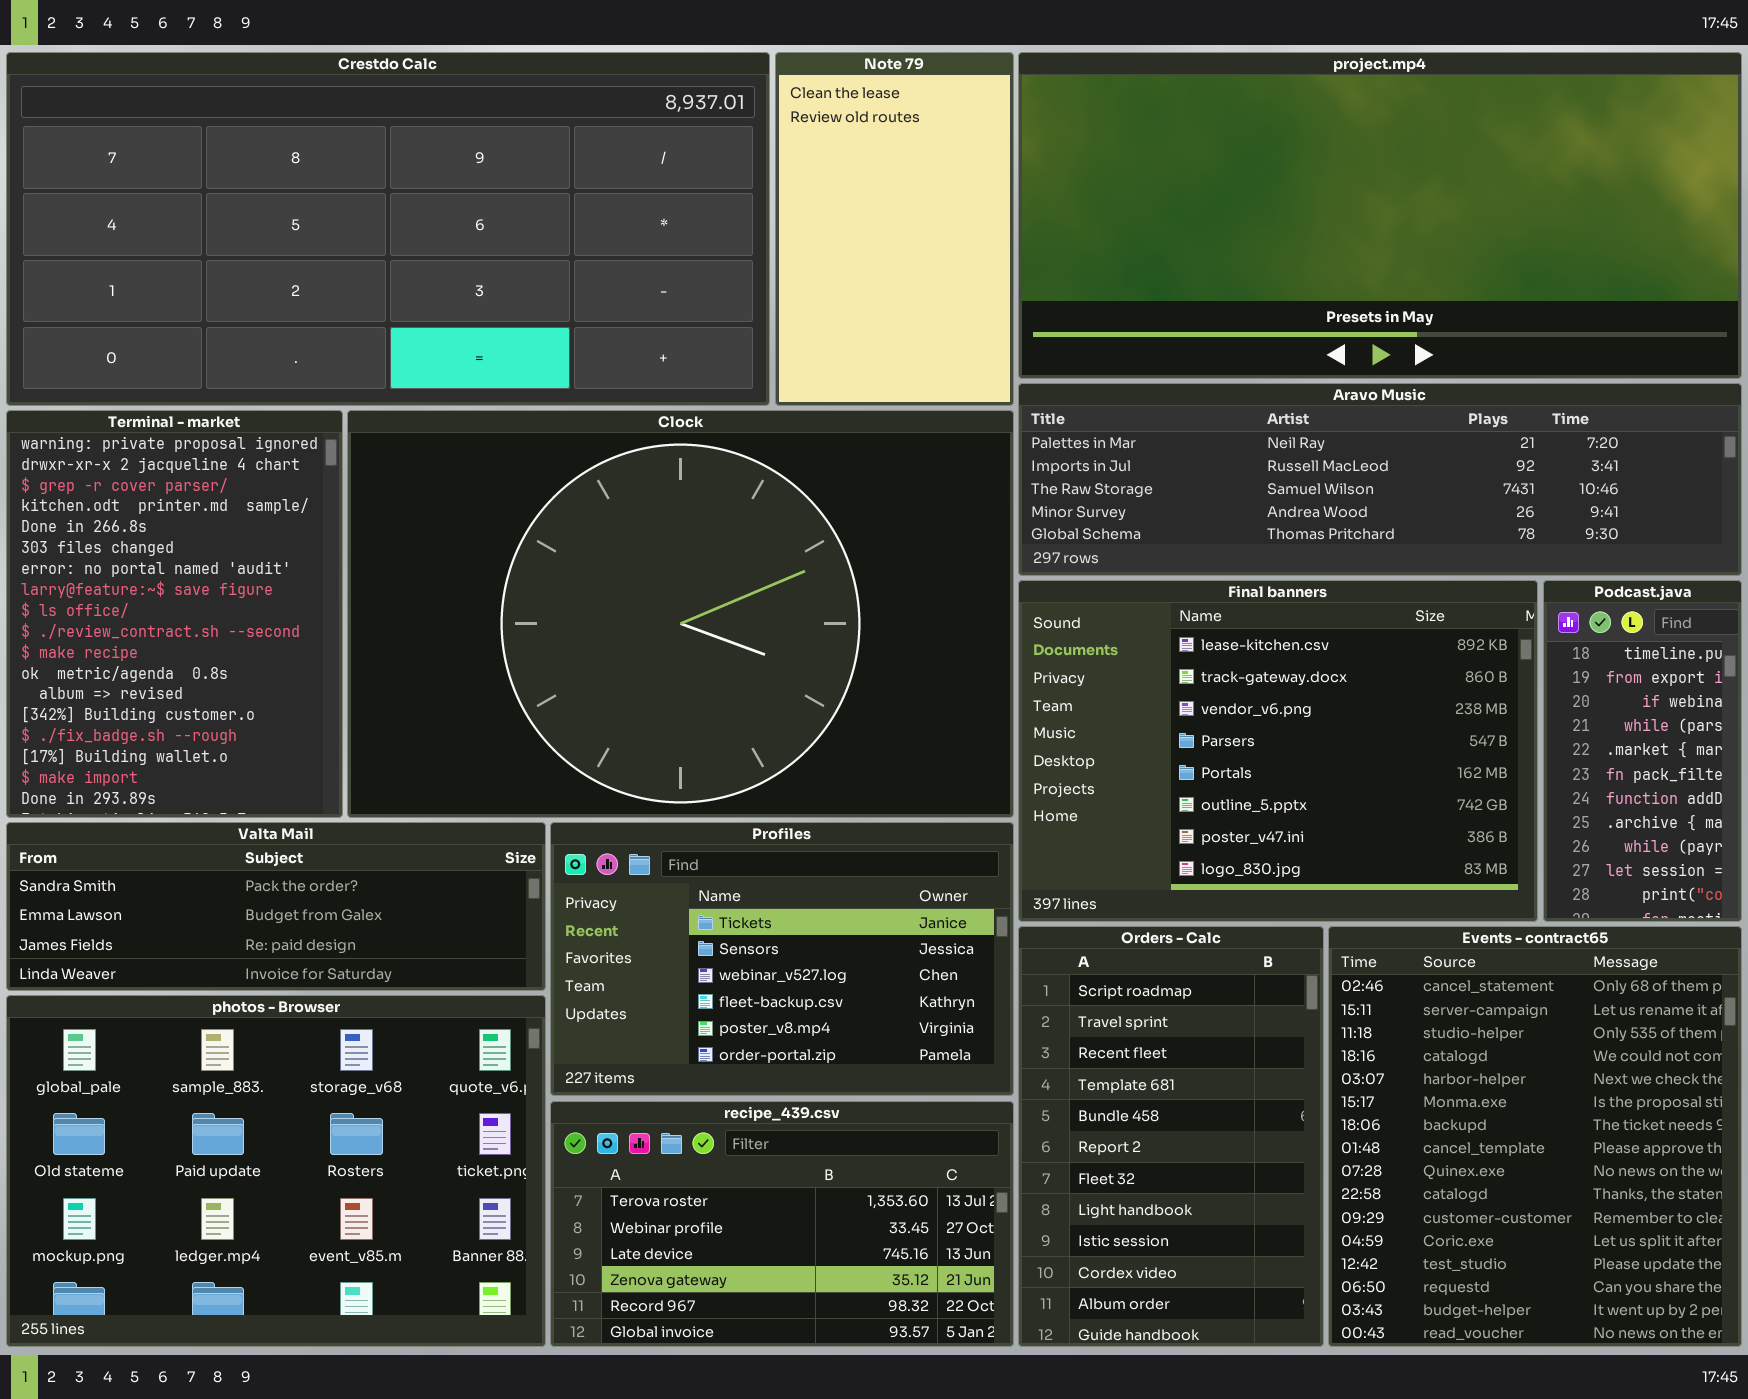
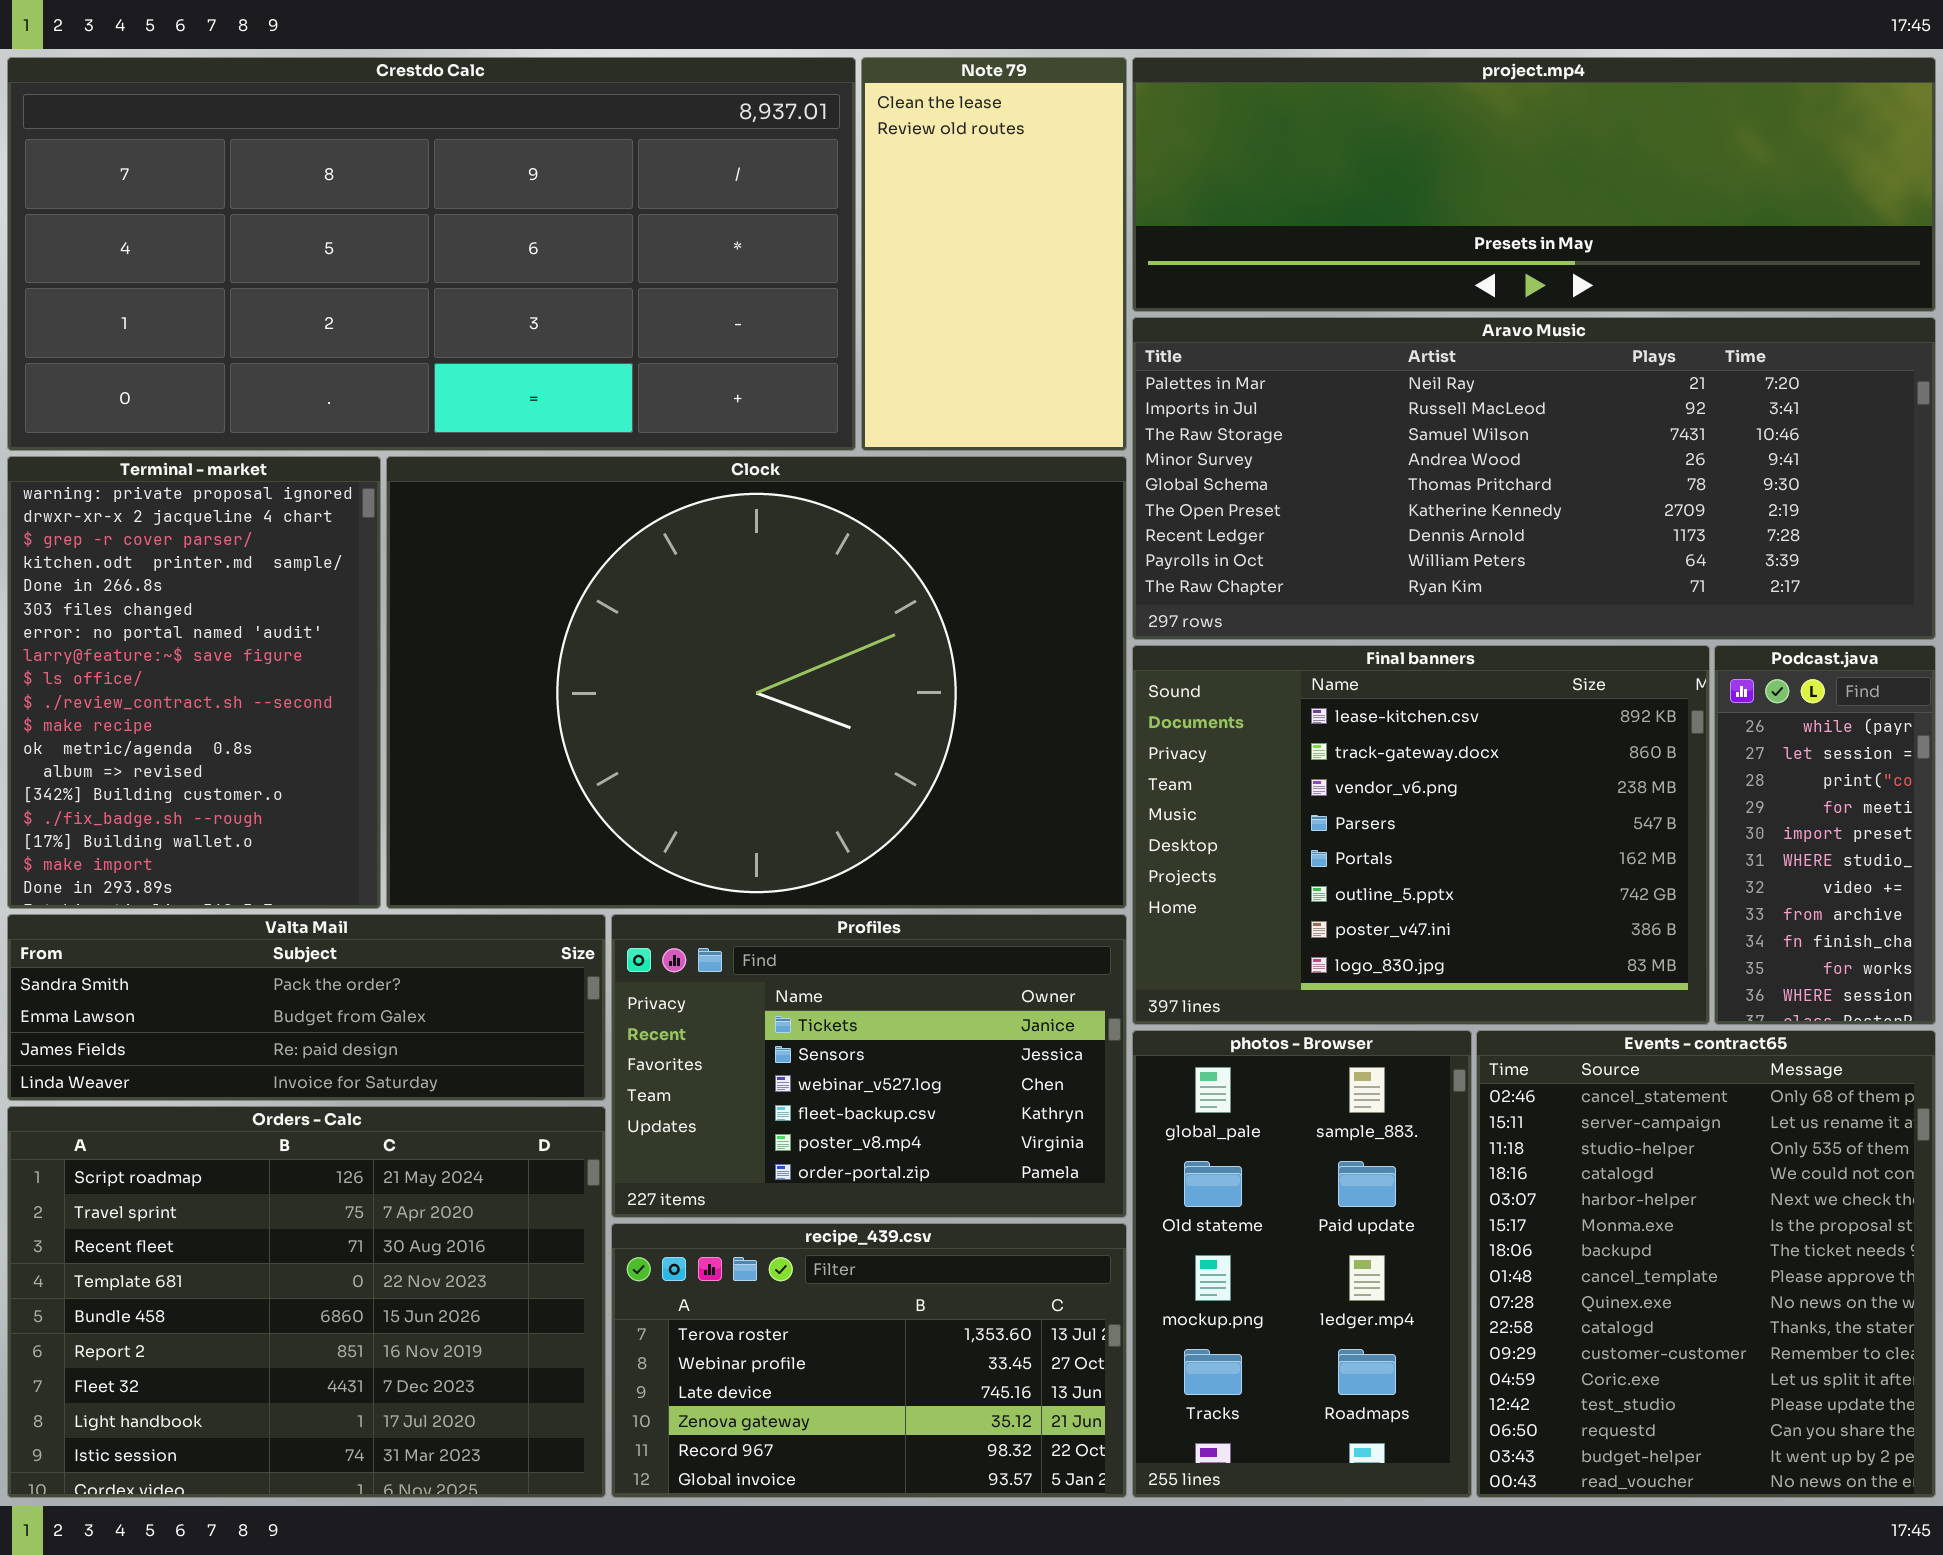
project.mp4: [1018,52,1742,379] -> [1132,57,1936,312], resized
Aravo Music: [1018,383,1742,576] -> [1132,317,1936,640], resized
Podcast.java: [1543,580,1742,922] -> [1714,645,1936,1025], scrolled down 8 rows
Orders - Calc: [1018,926,1324,1347] -> [7,1106,606,1498], moved, resized
photos - Browser: [6,995,546,1347] -> [1132,1030,1472,1498], moved, resized

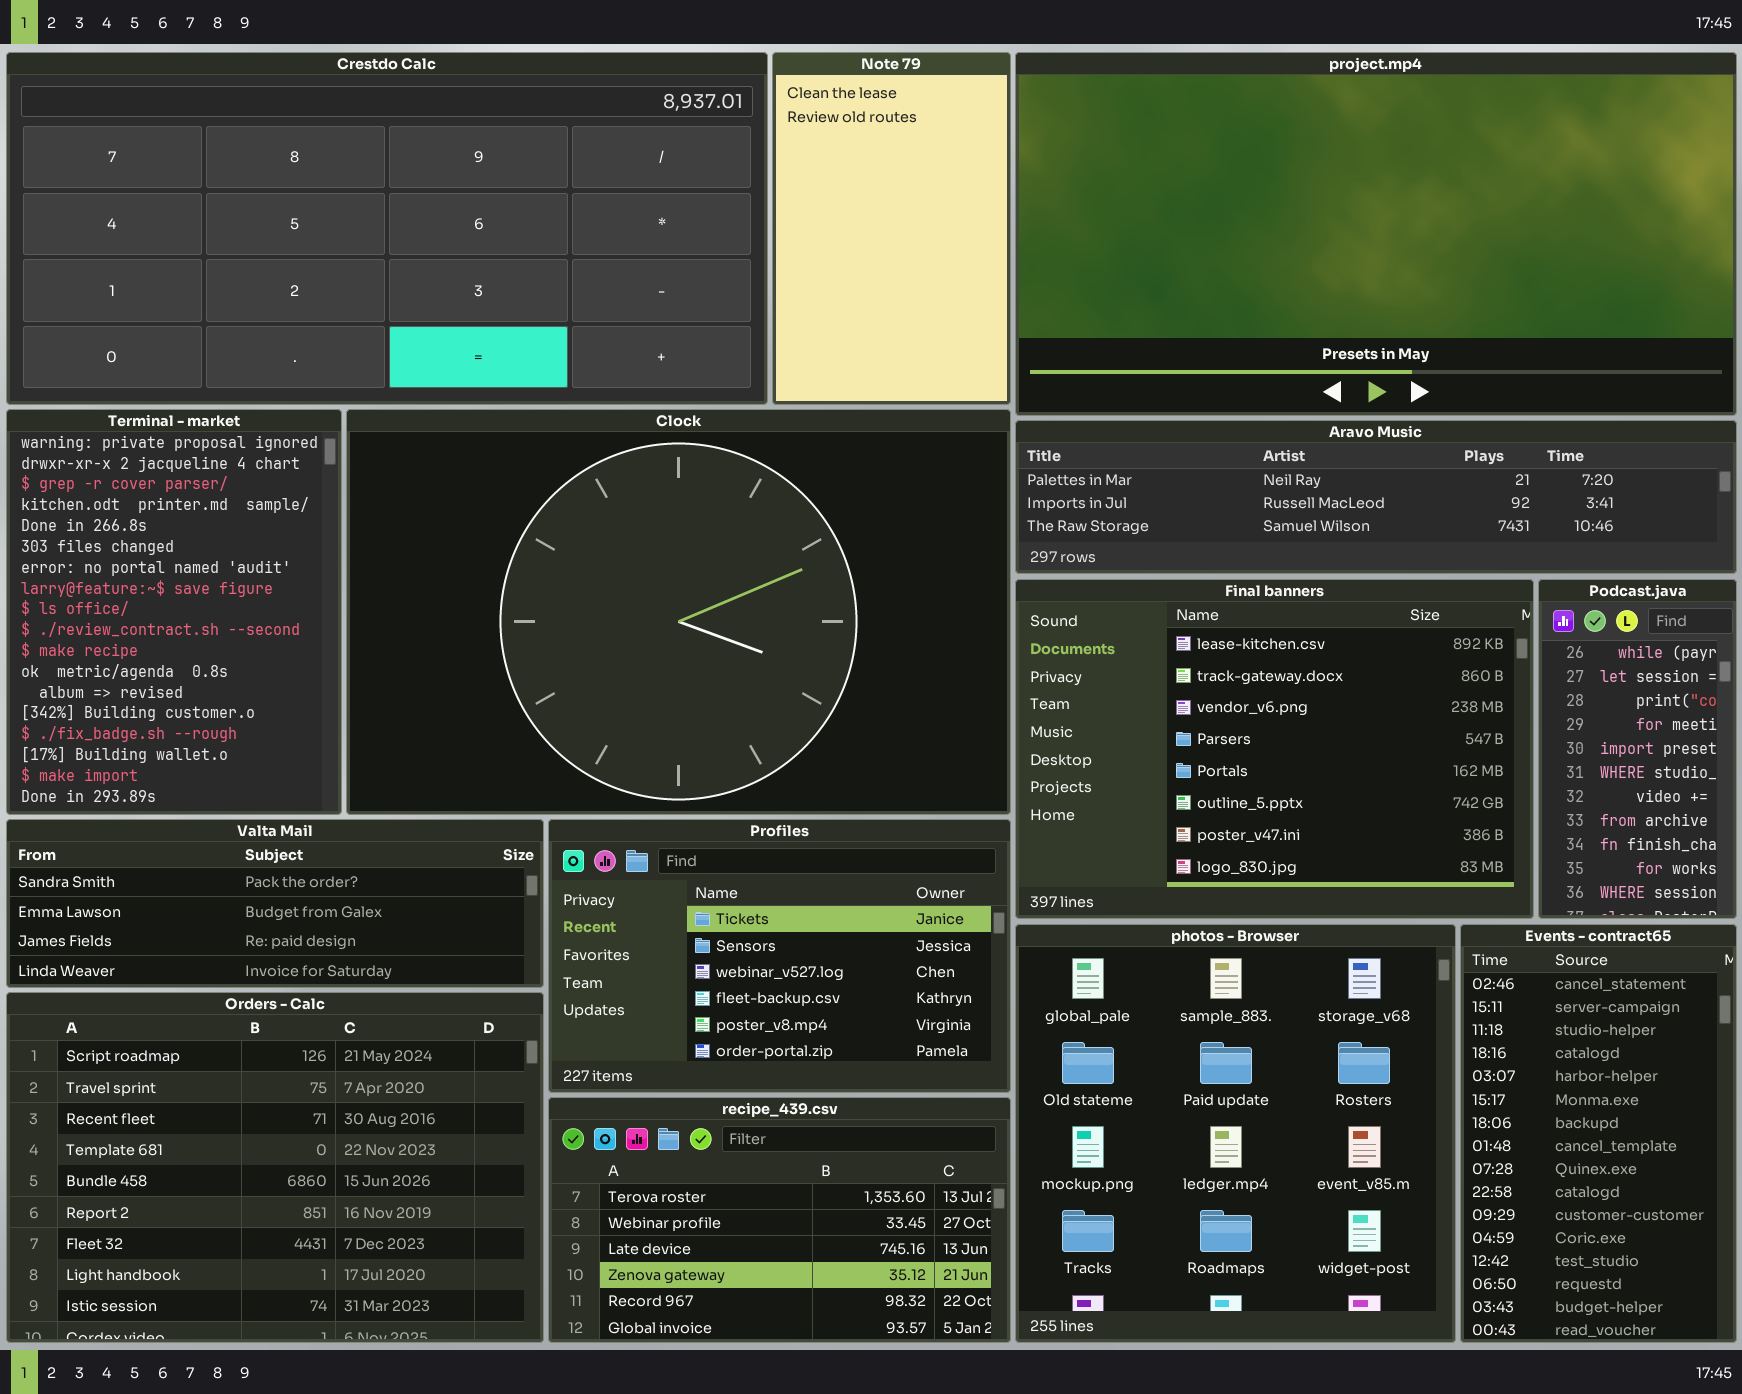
project.mp4: [1132,57,1936,312] -> [1015,52,1737,416], resized
Aravo Music: [1132,317,1936,640] -> [1015,420,1737,574], resized
photos - Browser: [1132,1030,1472,1498] -> [1015,924,1456,1343], resized
Events - contract65: [1476,1030,1936,1498] -> [1460,924,1737,1343], resized

